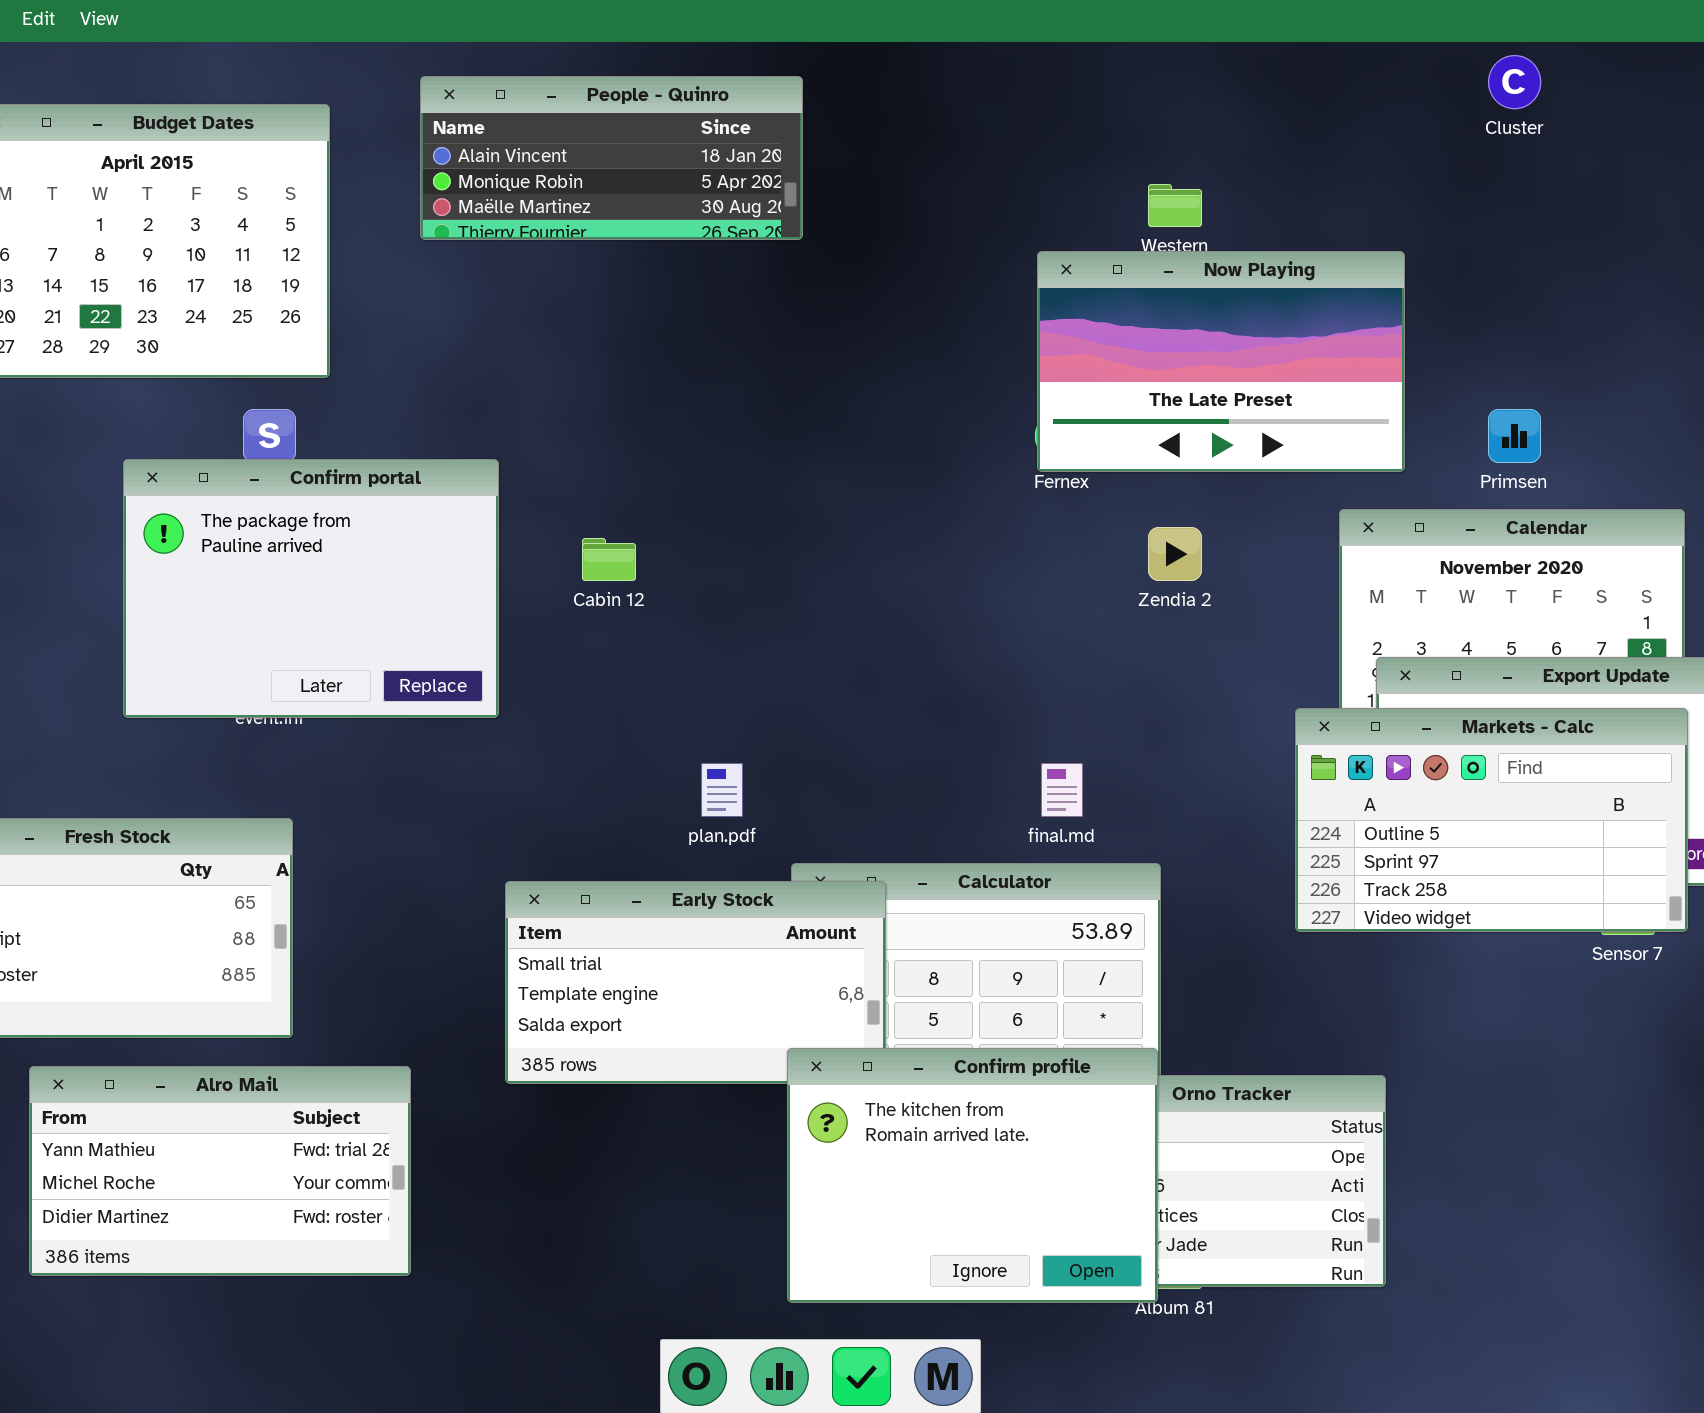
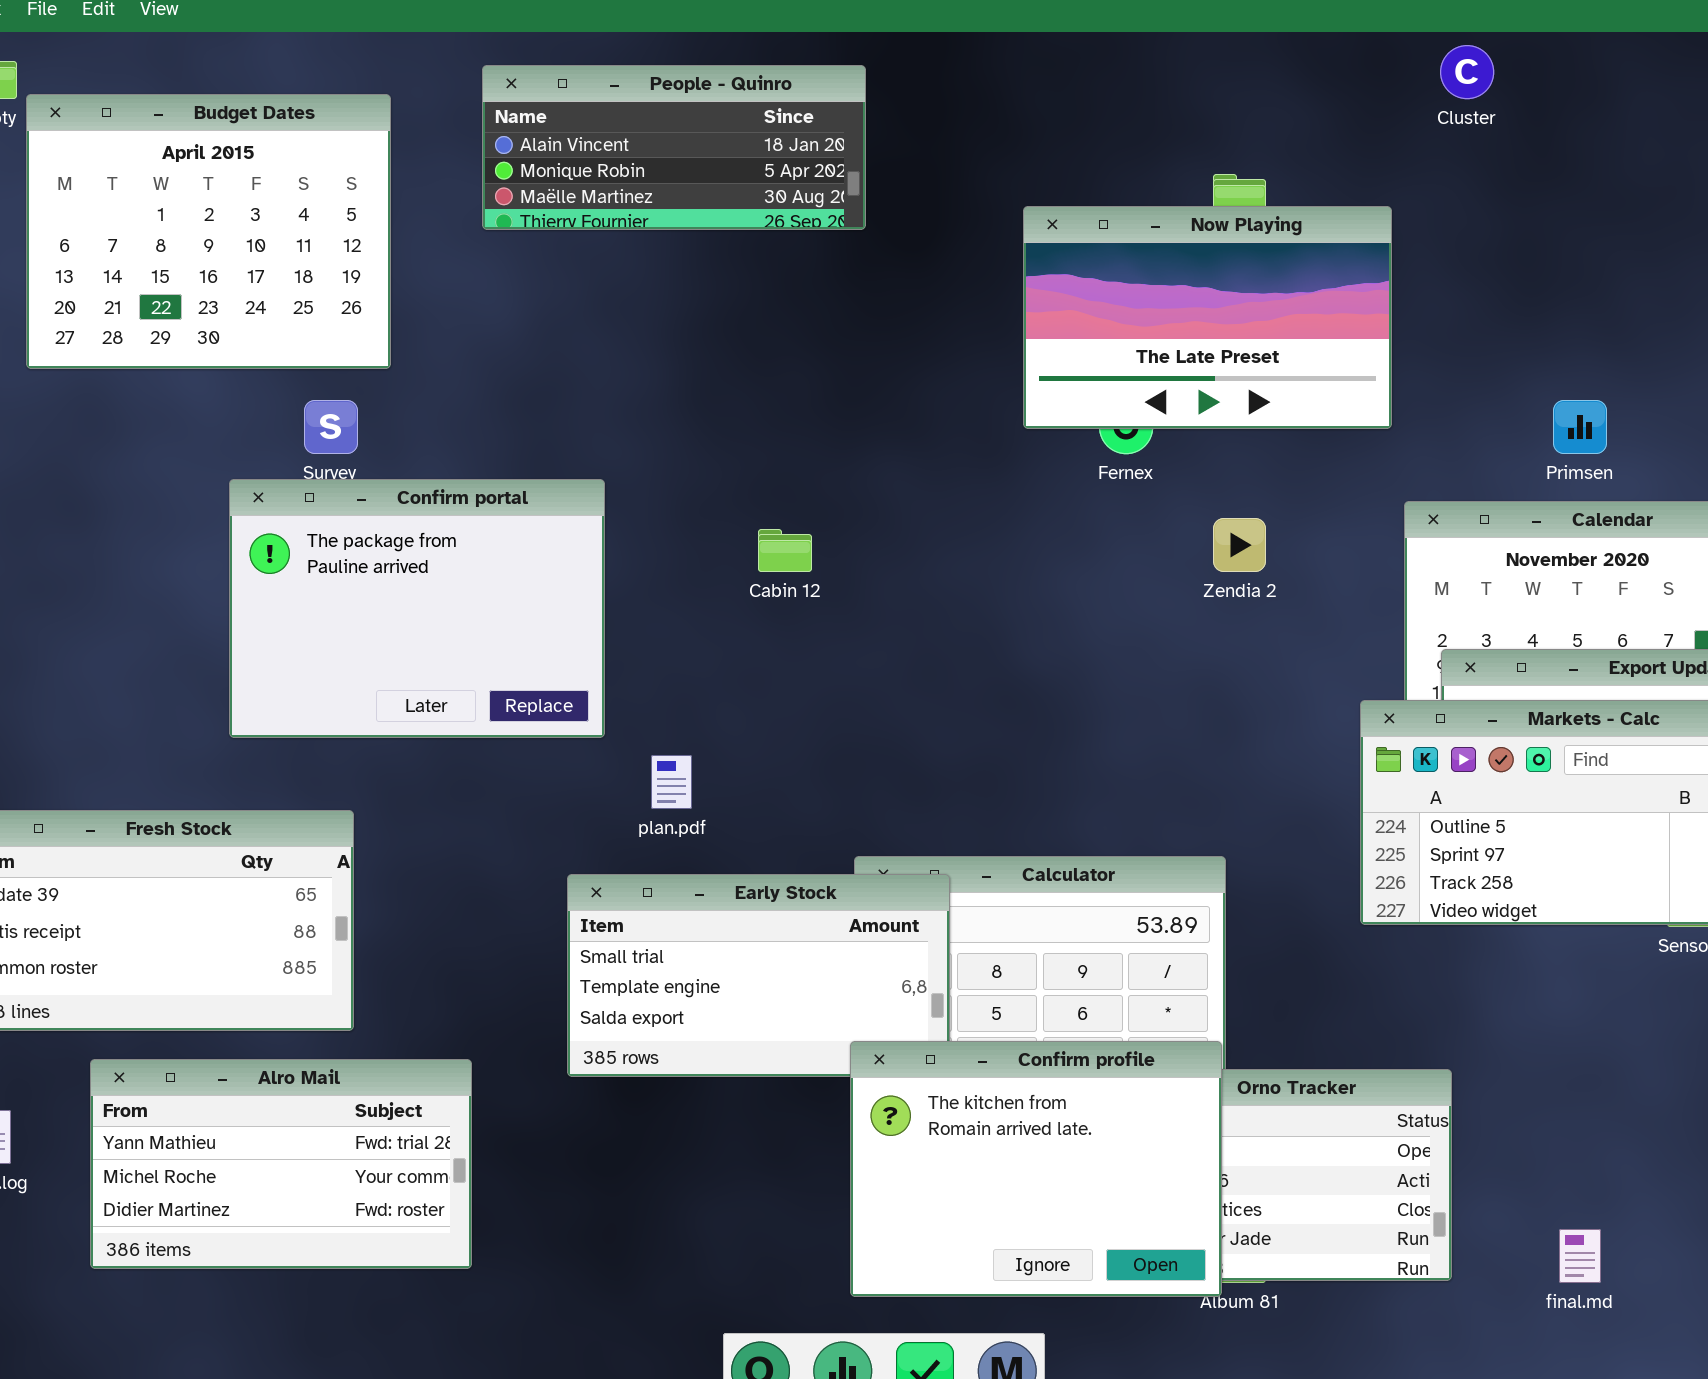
Cluster: [1488,55,1541,109] -> [1440,45,1494,99], moved
Now Playing: [1037,251,1405,472] -> [1023,206,1392,429], moved
Confirm portal: [123,459,499,718] -> [229,479,605,738], moved
Cabin 12: [582,538,636,581] -> [758,529,812,572], moved
plan.pdf: [701,763,743,817] -> [651,755,692,809], moved
final.md: [1041,763,1083,817] -> [1559,1229,1601,1283], moved

